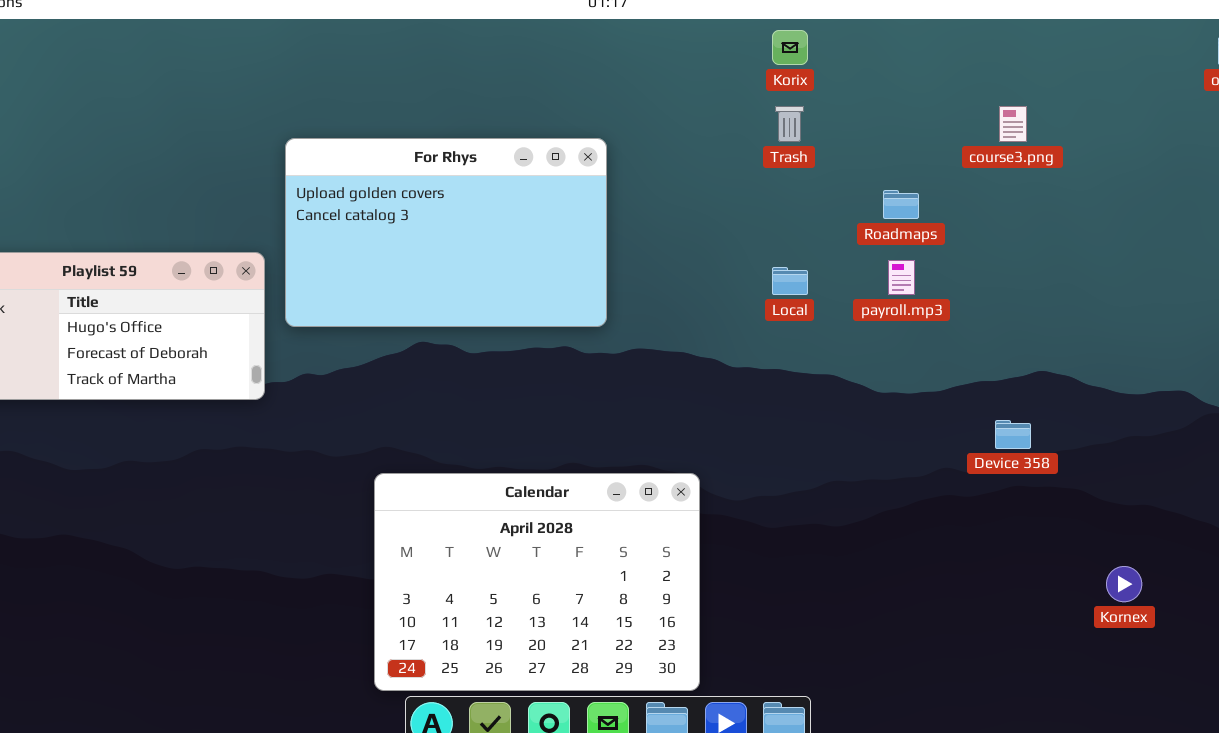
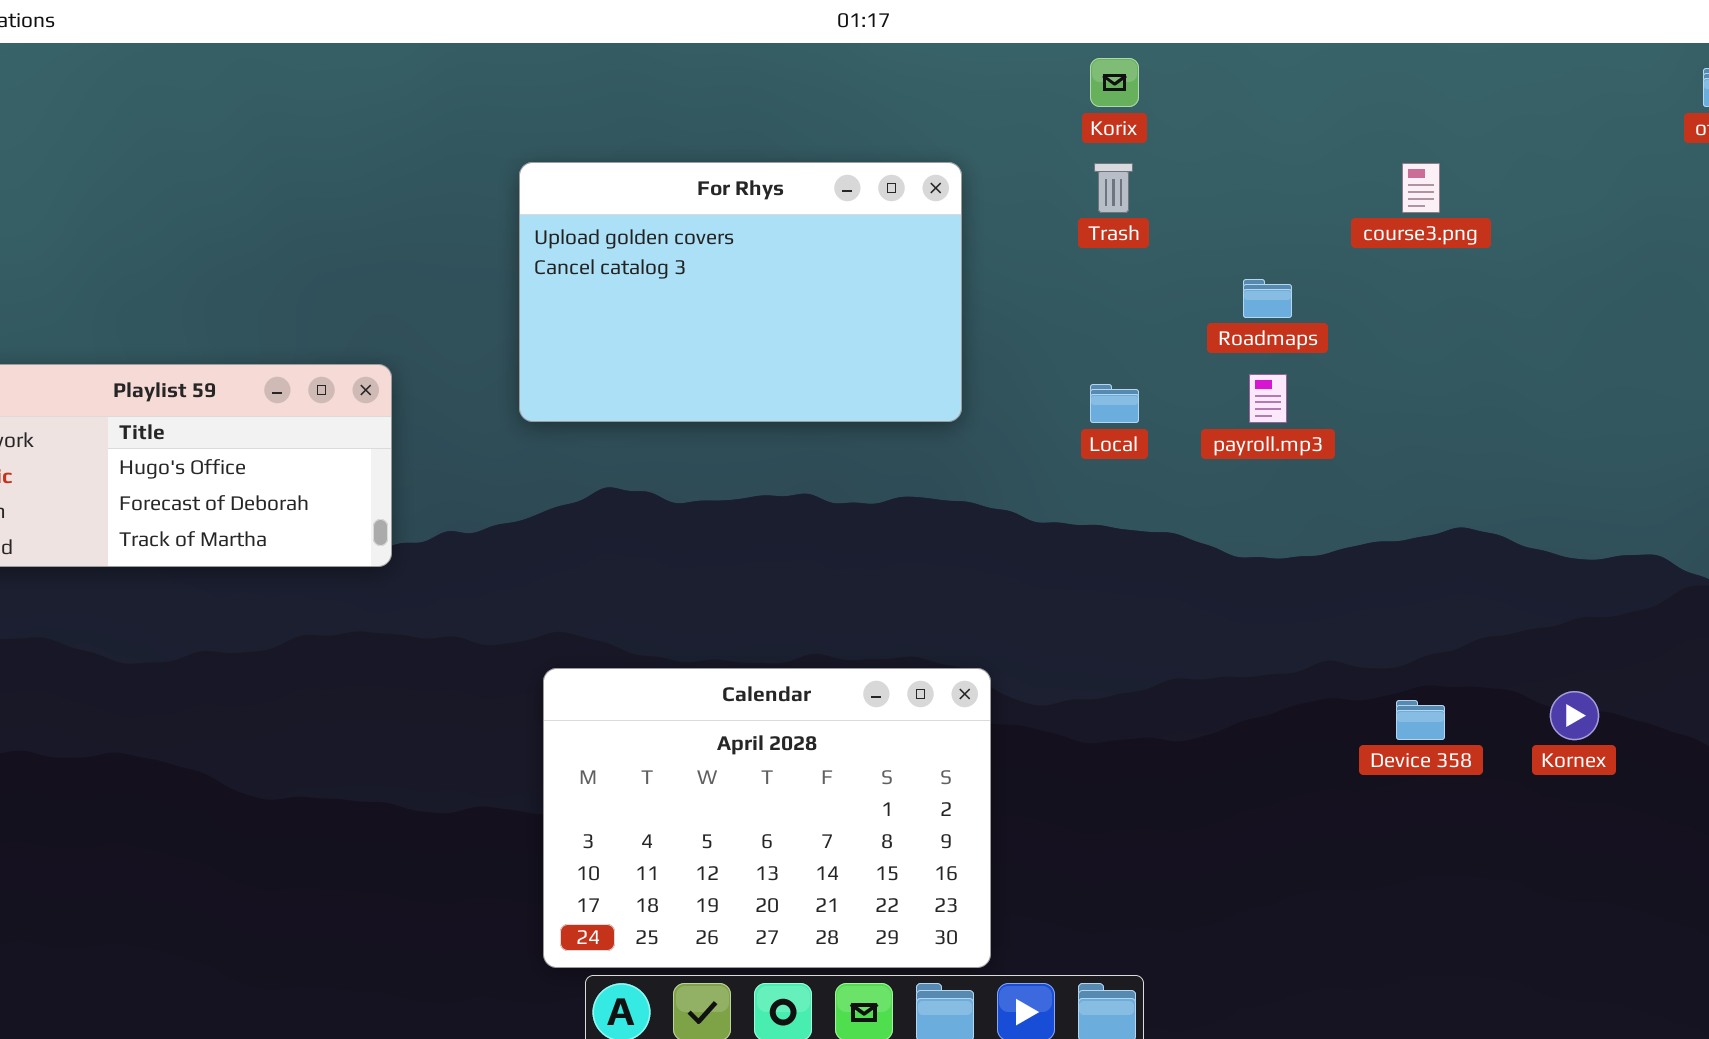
For Rhys: [285,138,607,327] -> [519,162,962,422], moved
Device 358: [995,420,1031,449] -> [1396,700,1445,740], moved
Kornex: [1106,566,1142,602] -> [1550,691,1599,740], moved

